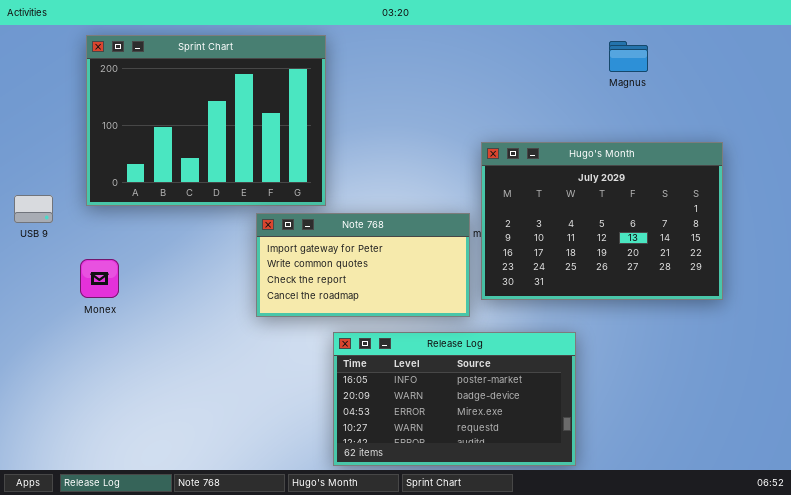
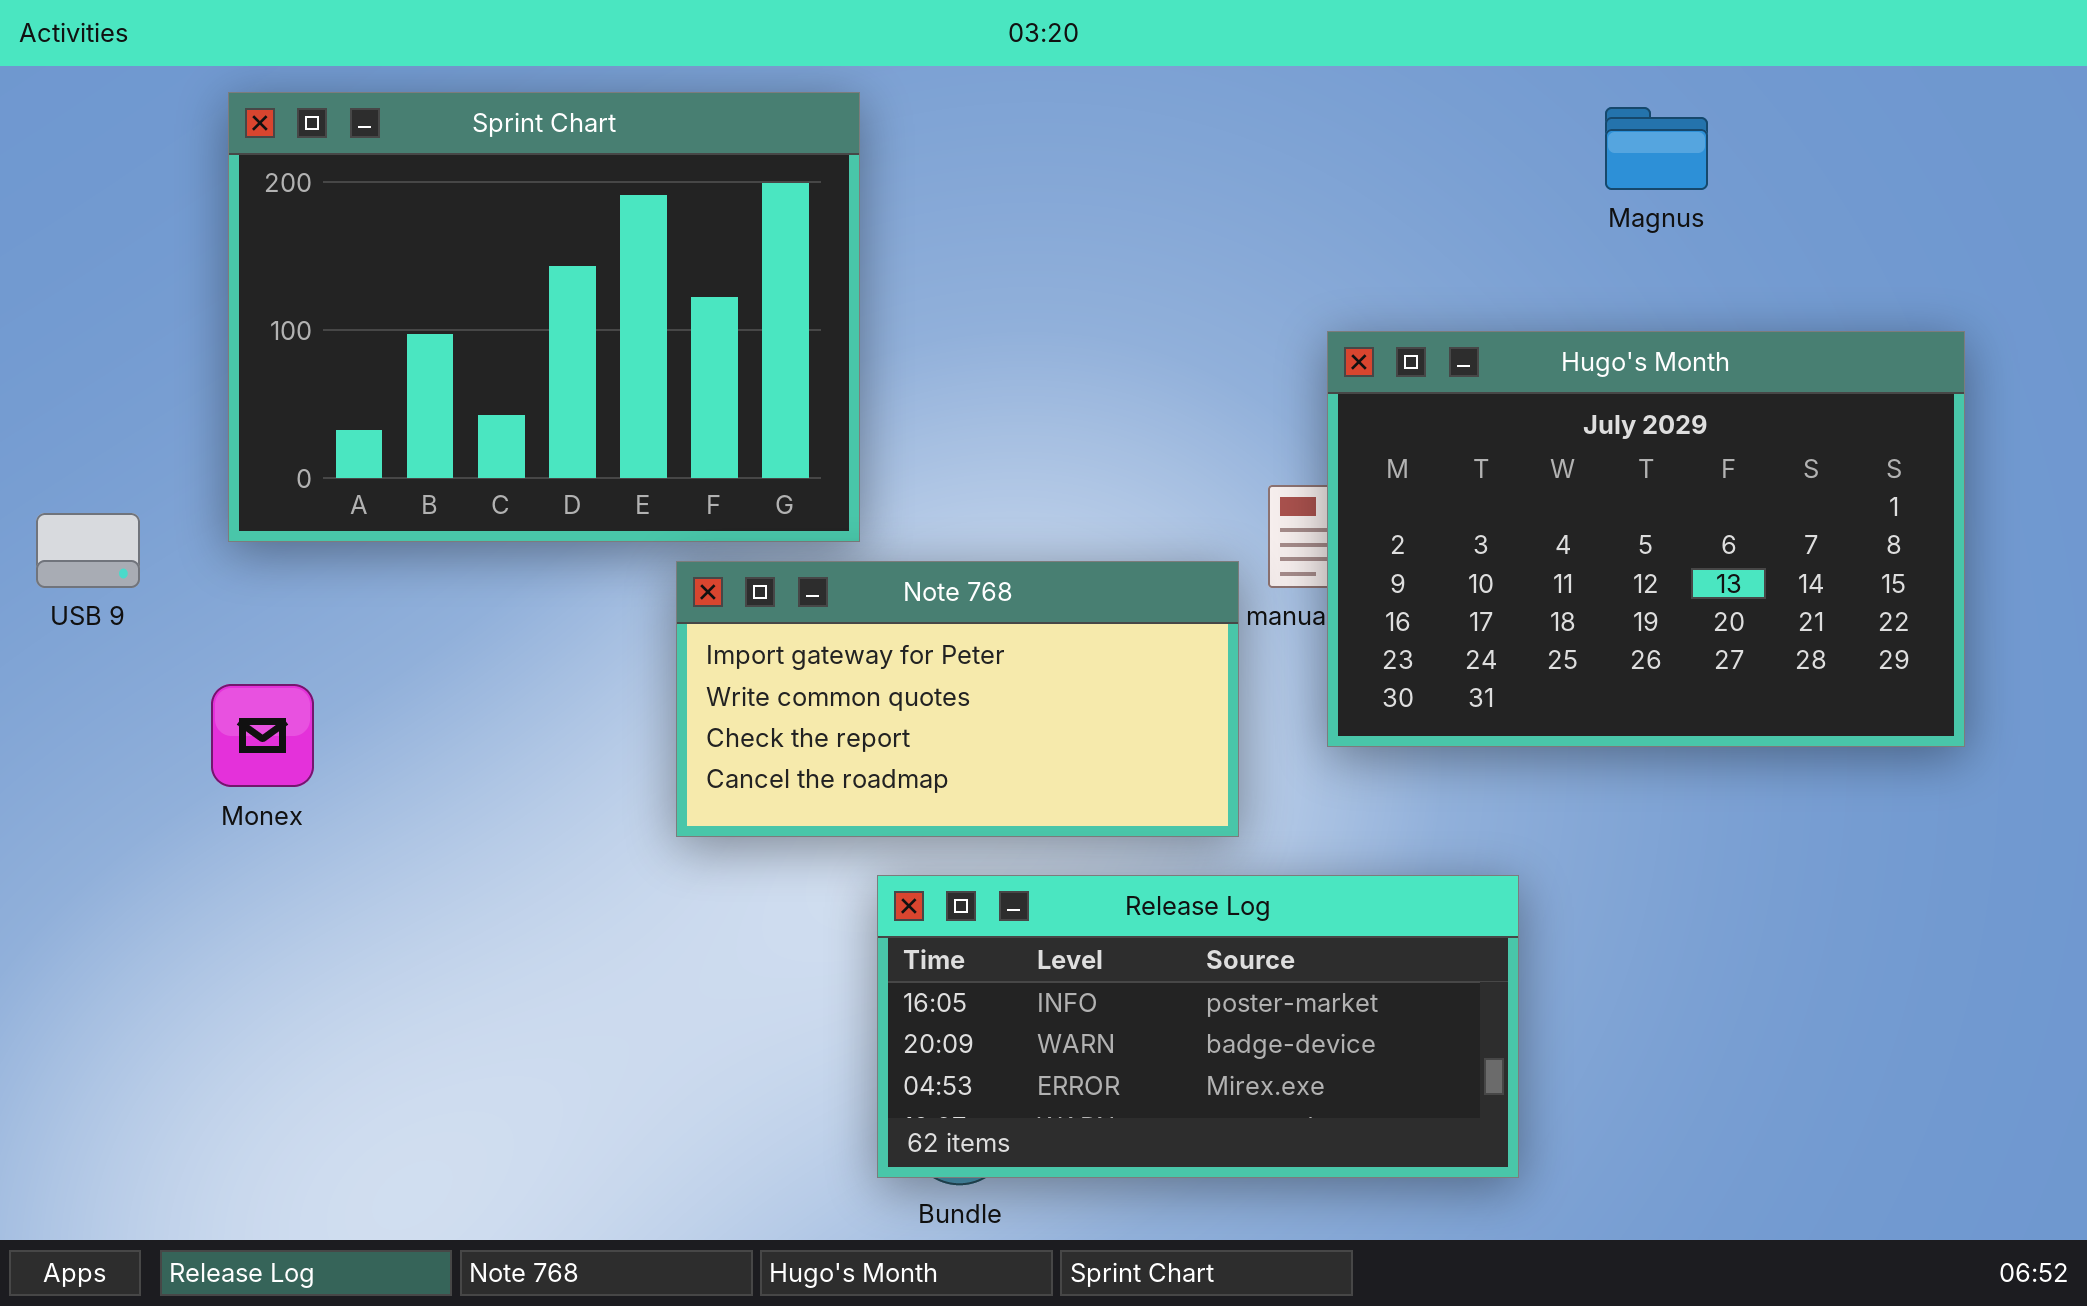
Hugo's Month: [481,142,723,300] -> [1327,331,1965,747], moved
Release Log: [333,332,576,466] -> [877,875,1519,1178], resized

